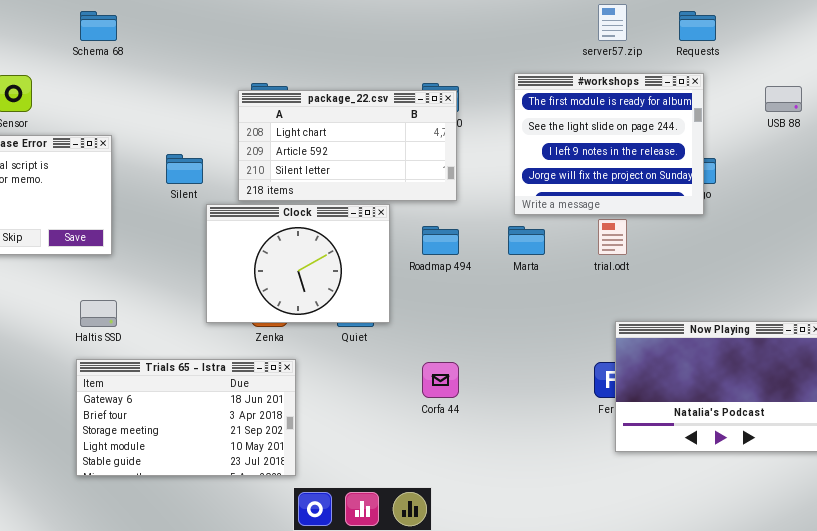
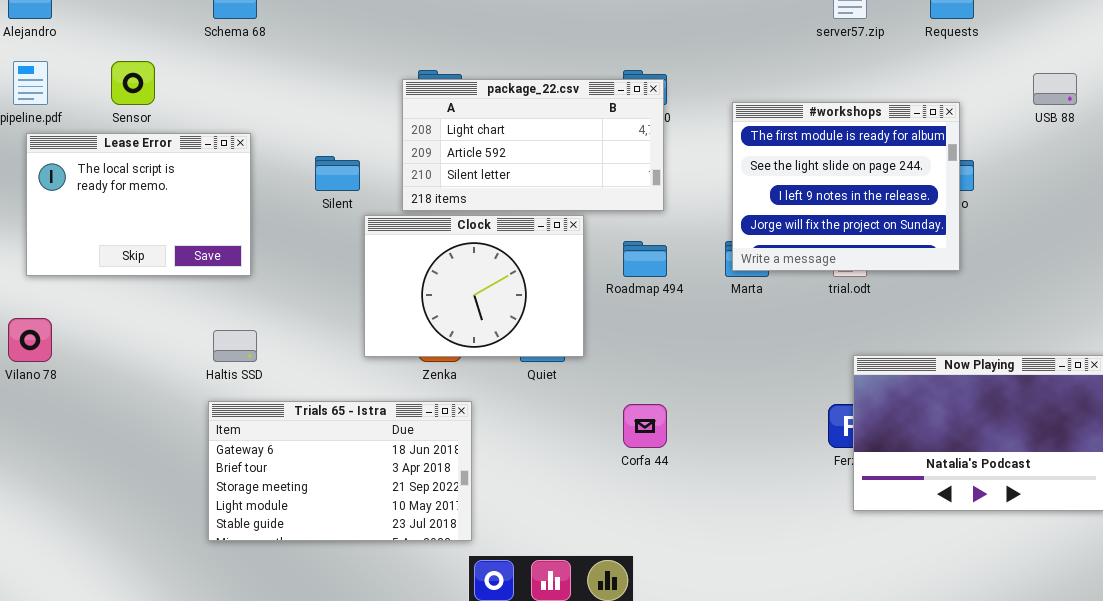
#workshops: [514,73,704,215] -> [732,102,960,271], moved

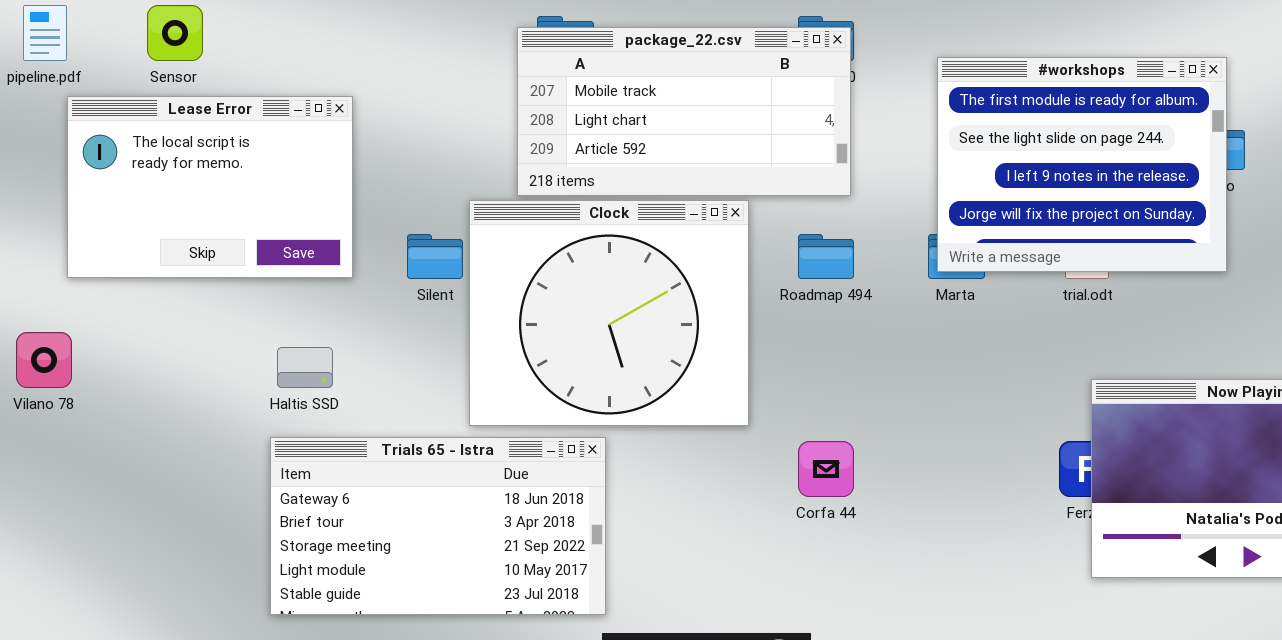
package_22.csv: [402,79,664,211] -> [517,27,851,196], scrolled up 1 row
Lease Error: [26,133,251,276] -> [67,96,353,278], moved
Silent: [315,156,360,191] -> [407,234,463,279], moved
Clock: [364,215,584,357] -> [469,200,749,426], resized

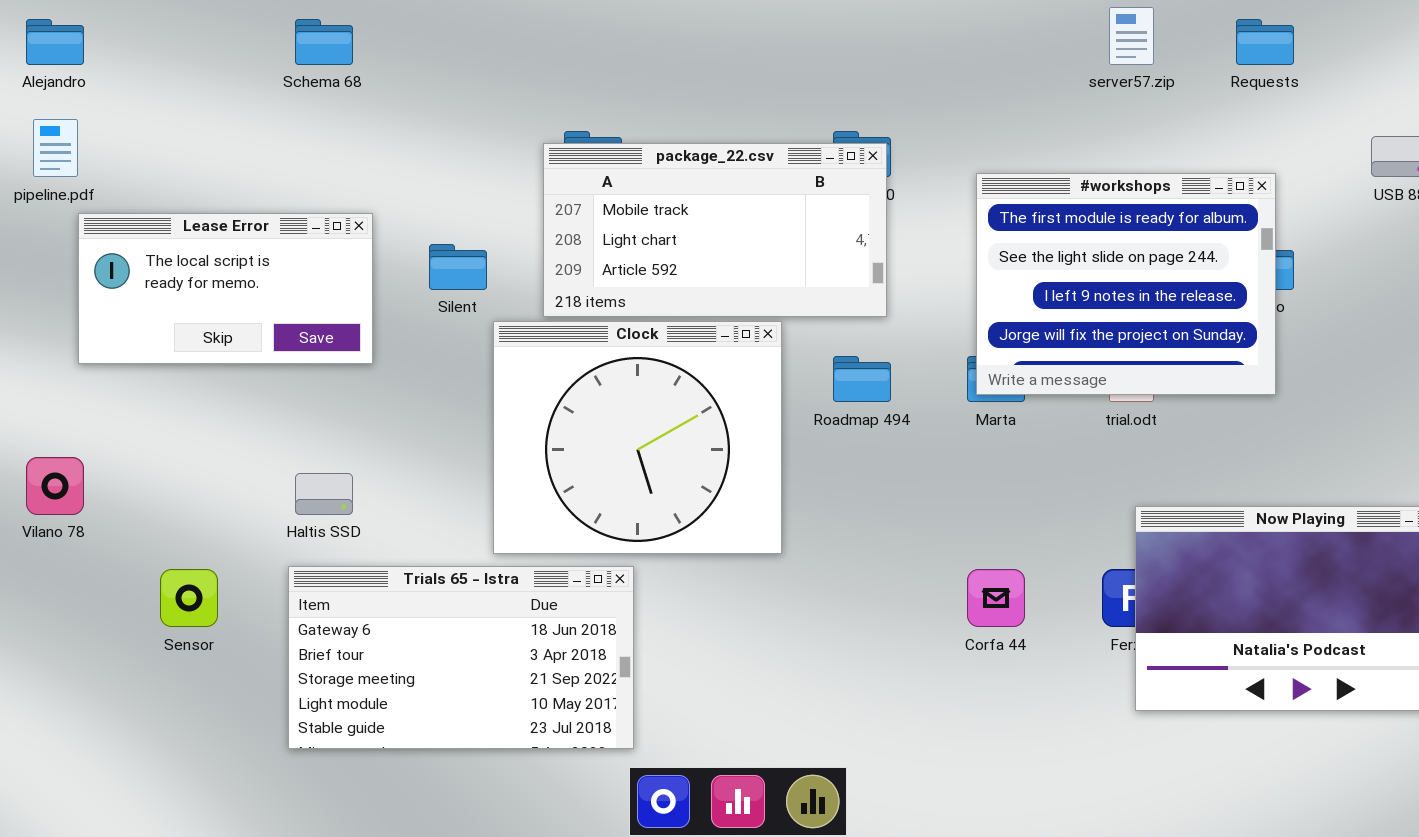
Sensor: [147,5,203,61] -> [160,569,218,627], moved
Lease Error: [67,96,353,278] -> [78,213,373,364], resized
Silent: [407,234,463,279] -> [429,244,487,290], moved
Corfa 44: [798,441,854,497] -> [967,569,1025,627], moved

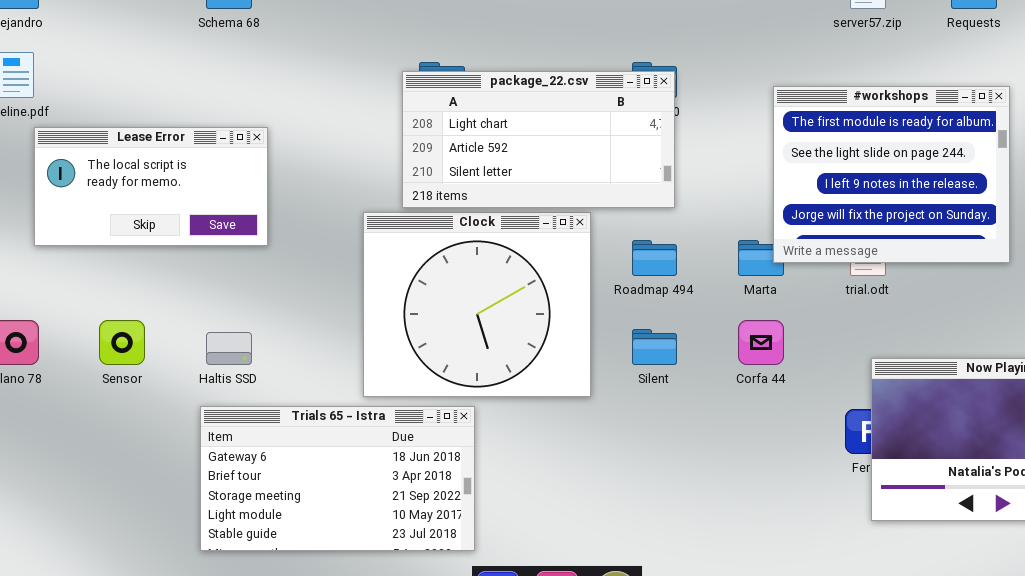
package_22.csv: [543,143,887,317] -> [402,71,675,208], scrolled down 1 row
#workshops: [976,173,1276,395] -> [773,86,1010,263], moved
Silent: [429,244,487,290] -> [632,329,677,365], moved
Sensor: [160,569,218,627] -> [99,320,145,365], moved
Corfa 44: [967,569,1025,627] -> [738,320,784,365], moved

